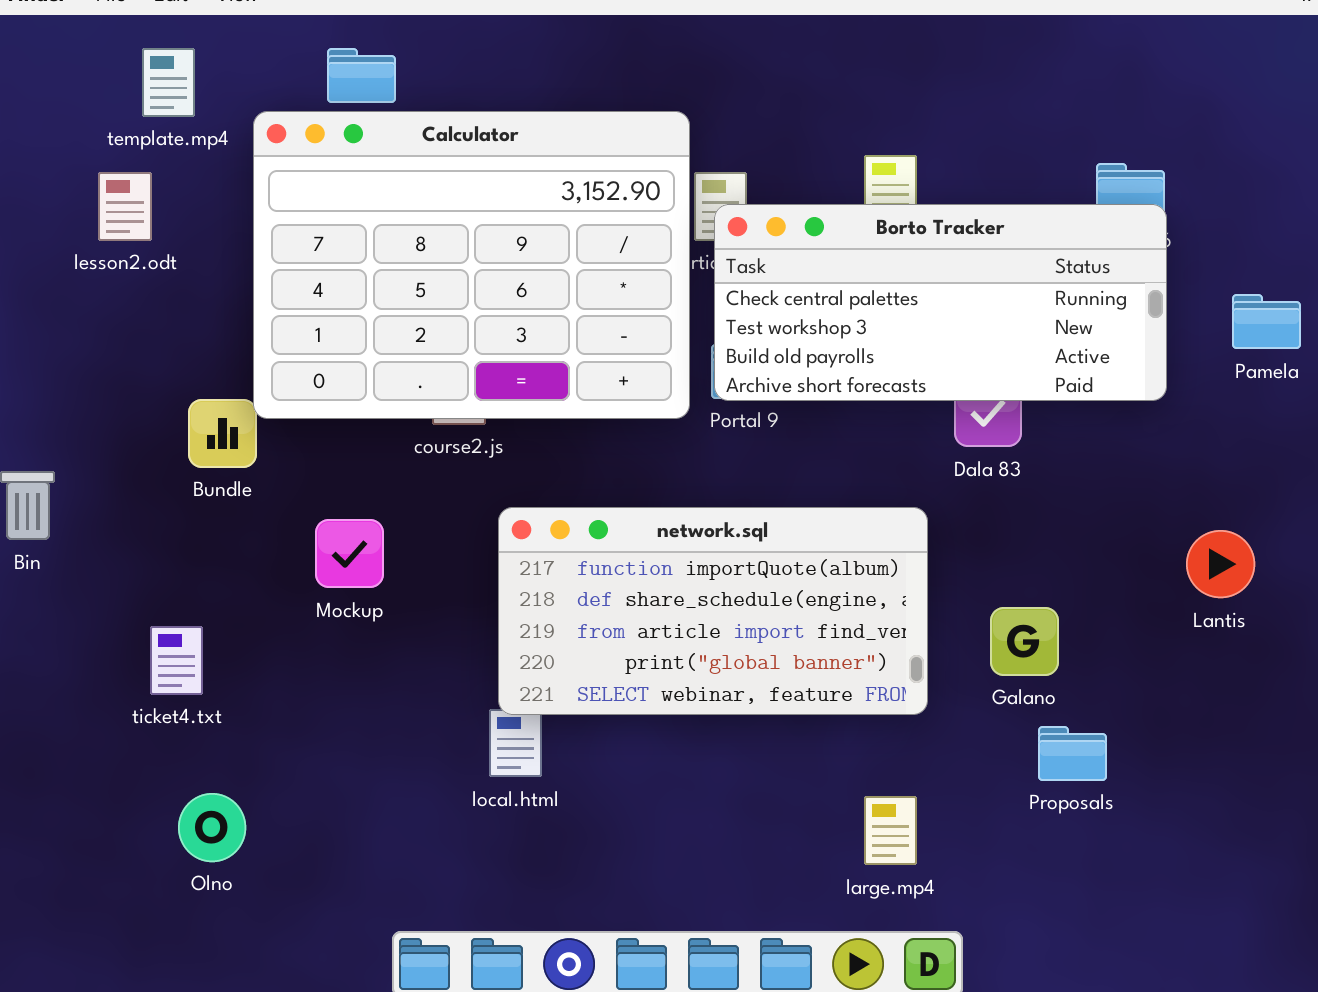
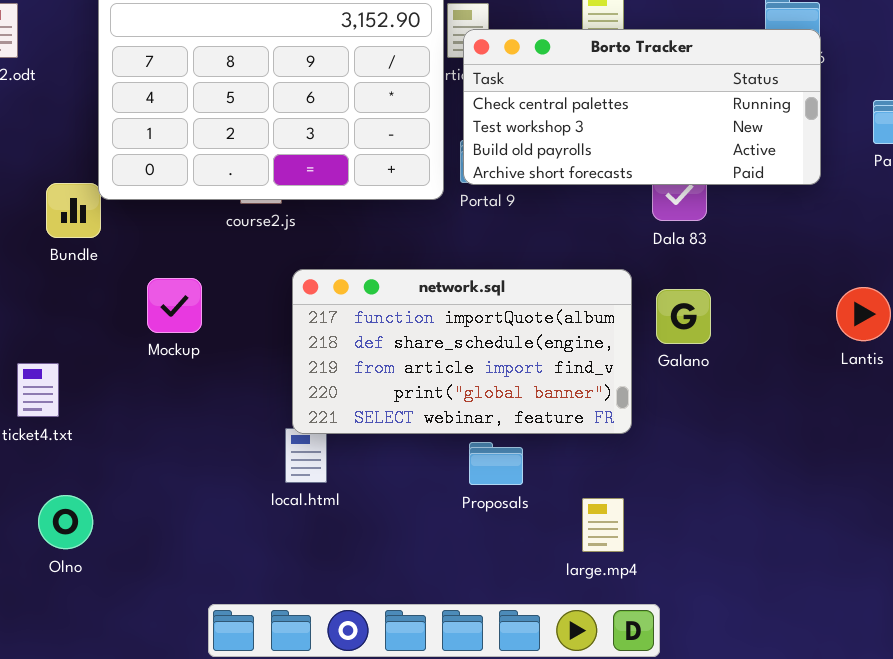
Galano: [990,607,1059,676] -> [656,289,711,344], moved
Proposals: [1038,726,1107,781] -> [469,442,523,485], moved

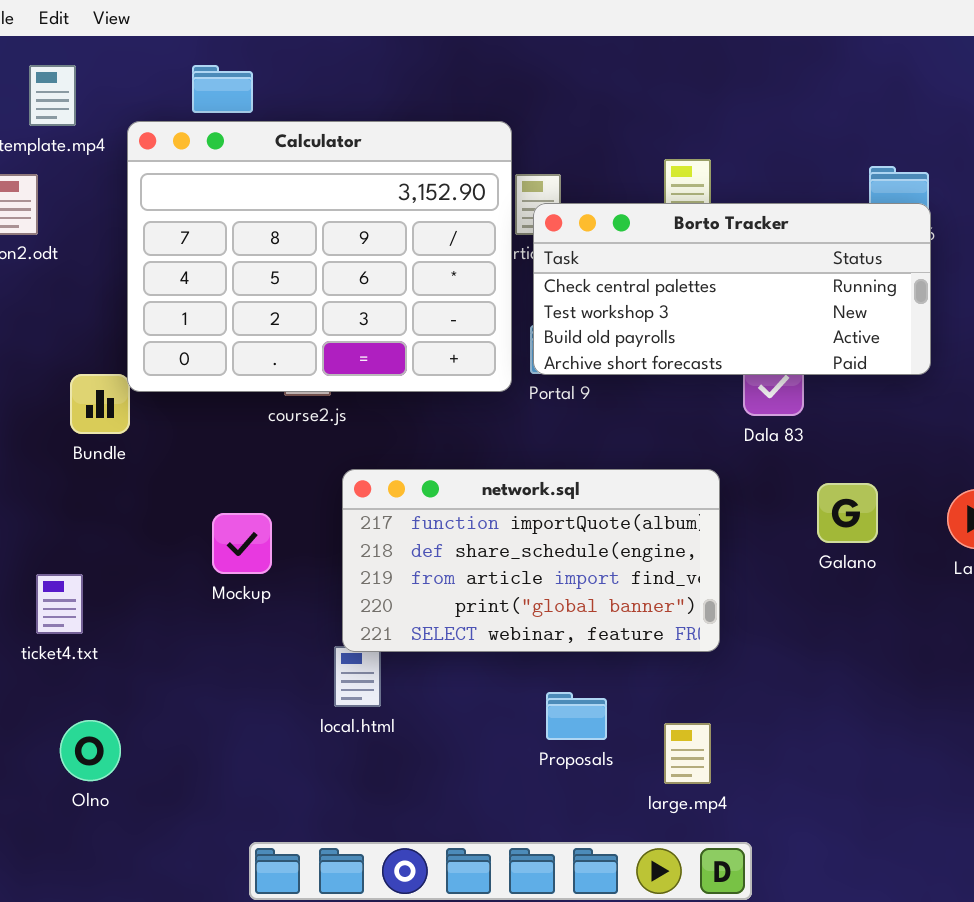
Mockup: [147,278,202,333] -> [212,513,272,574], moved
Galano: [656,289,711,344] -> [817,483,878,543], moved
Proposals: [469,442,523,485] -> [546,692,607,740], moved

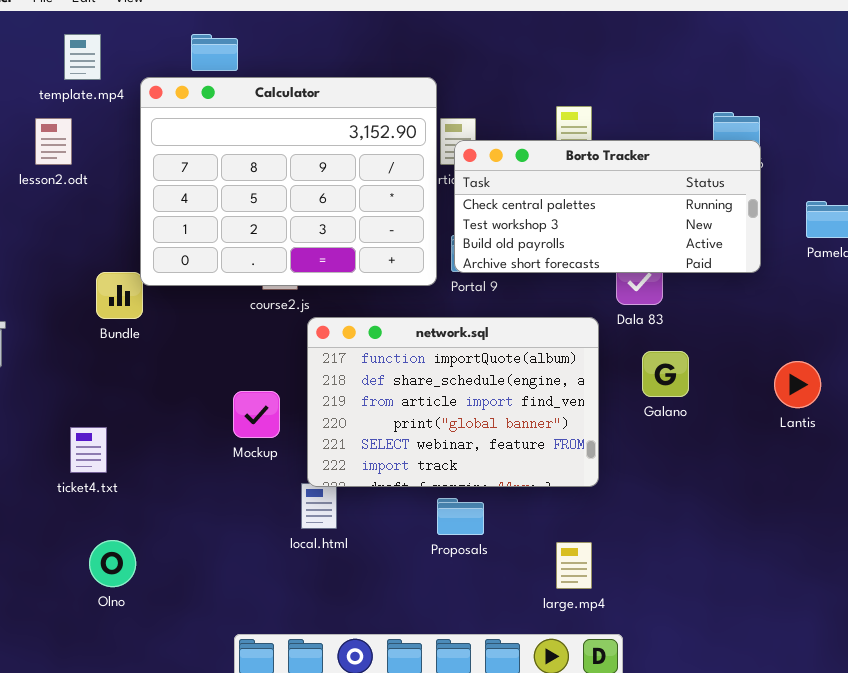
network.sql: [342,469,720,652] -> [307,317,599,487], resized
Galano: [817,483,878,543] -> [642,351,689,397], moved
Mockup: [212,513,272,574] -> [233,391,280,438], moved
Proposals: [546,692,607,740] -> [437,498,484,535], moved

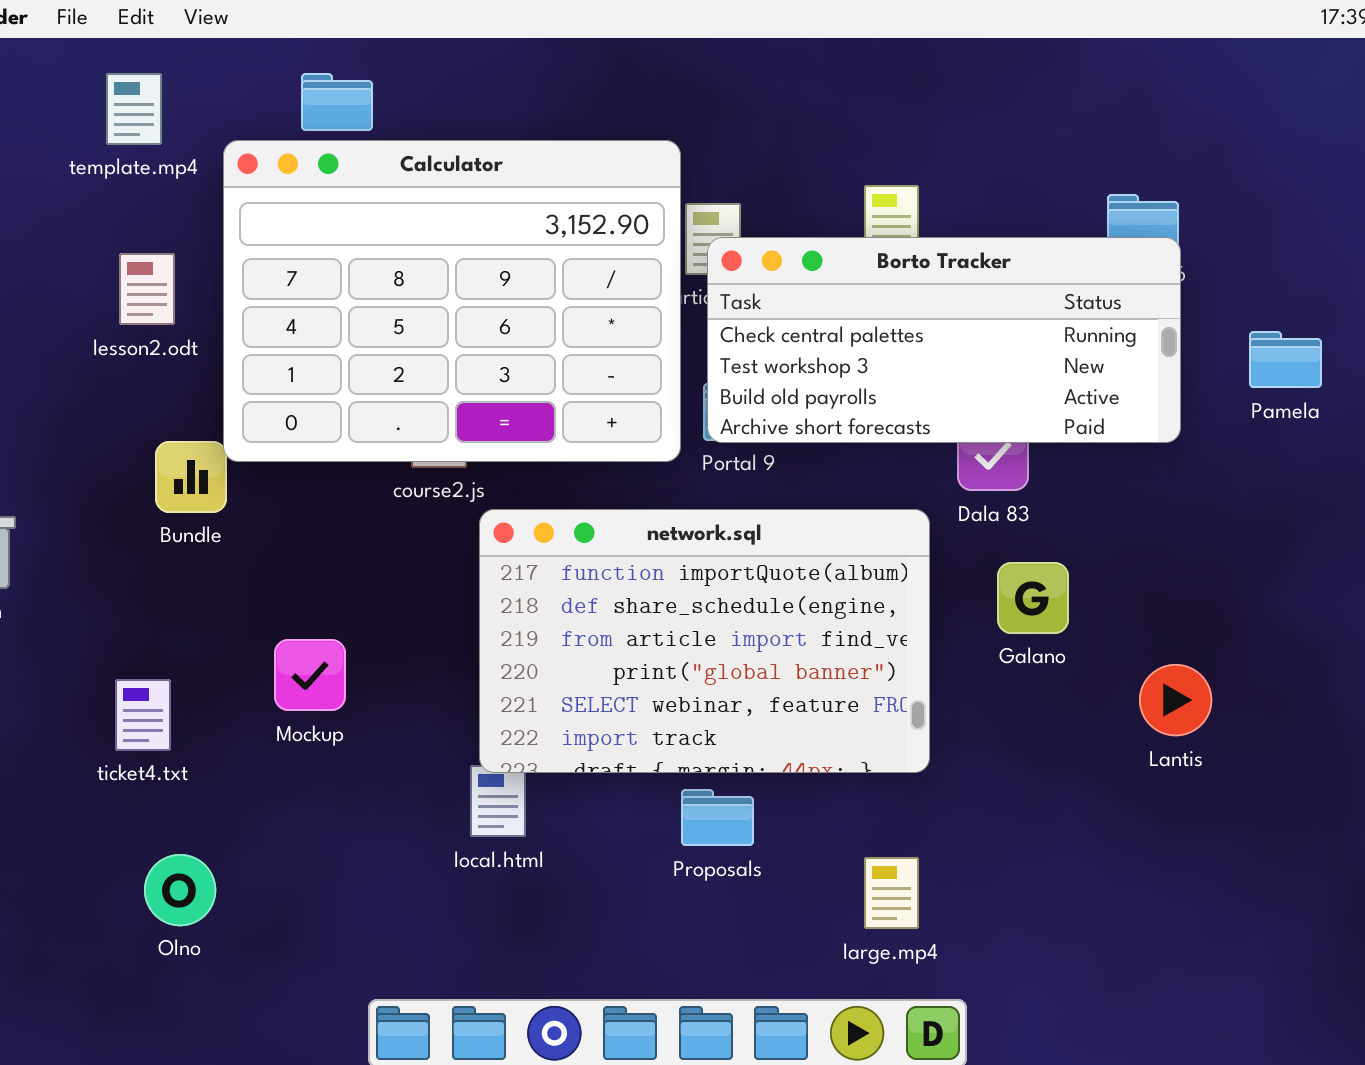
lesson2.odt: [35,118,72,165] -> [119,253,175,325], moved
Lantis: [774,361,821,408] -> [1139,664,1212,736], moved
Mockup: [233,391,280,438] -> [274,639,346,711], moved

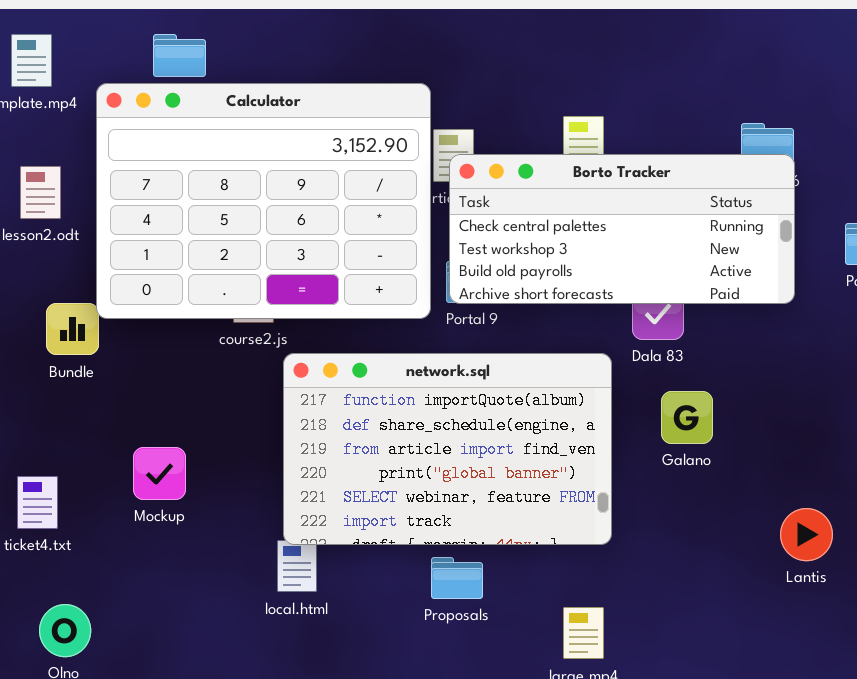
Lantis: [1139,664,1212,736] -> [780,508,833,561], moved

